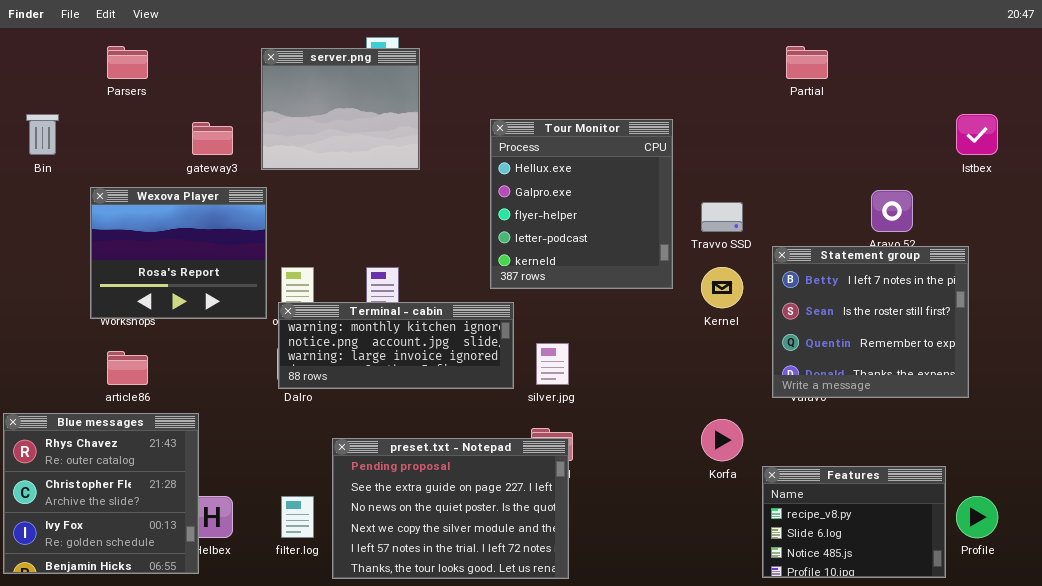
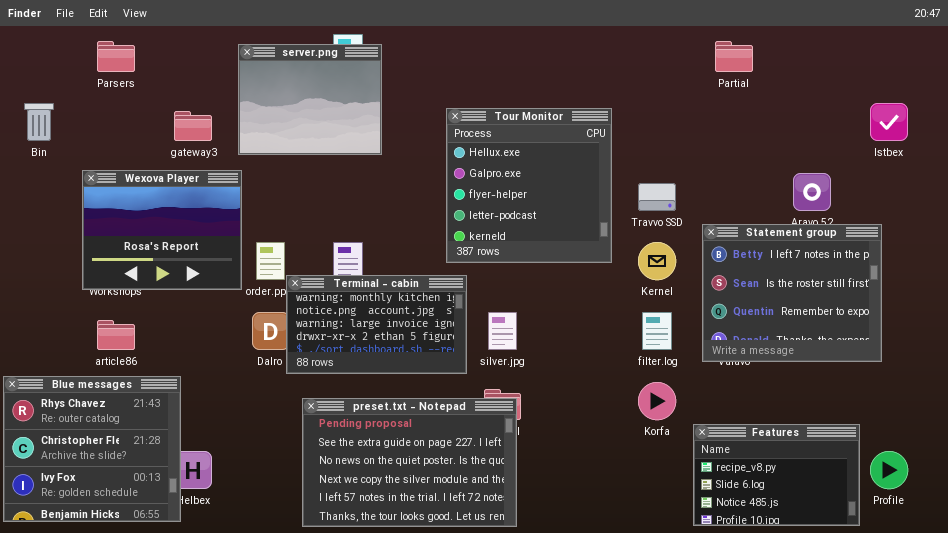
Terminal - cabin: [278,302,514,389] -> [286,275,467,374], resized
filter.log: [281,496,314,538] -> [642,312,672,350], moved

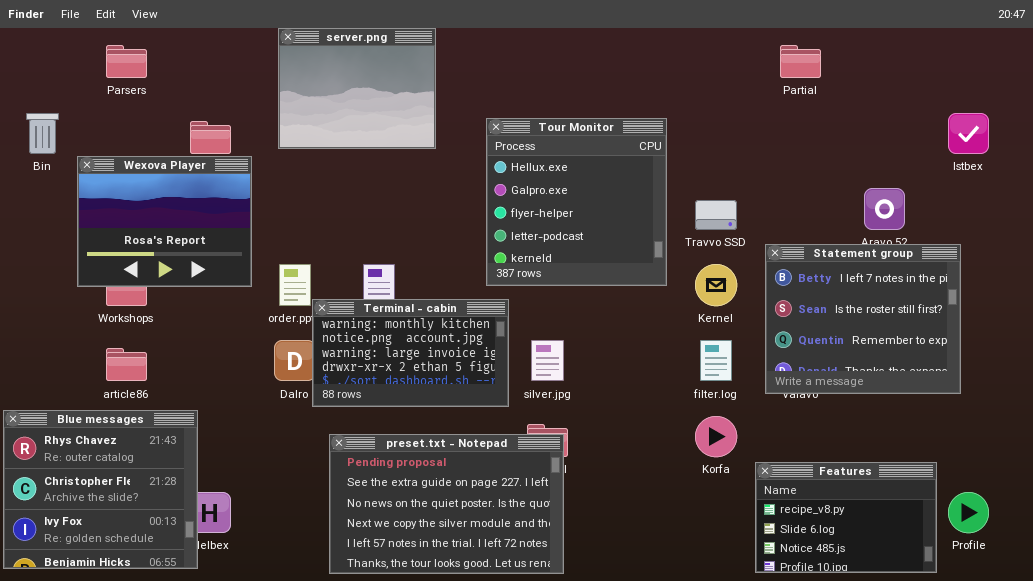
server.png: [238,44,382,155] -> [278,28,436,149], moved
Wexova Player: [82,170,242,290] -> [77,156,252,287], moved

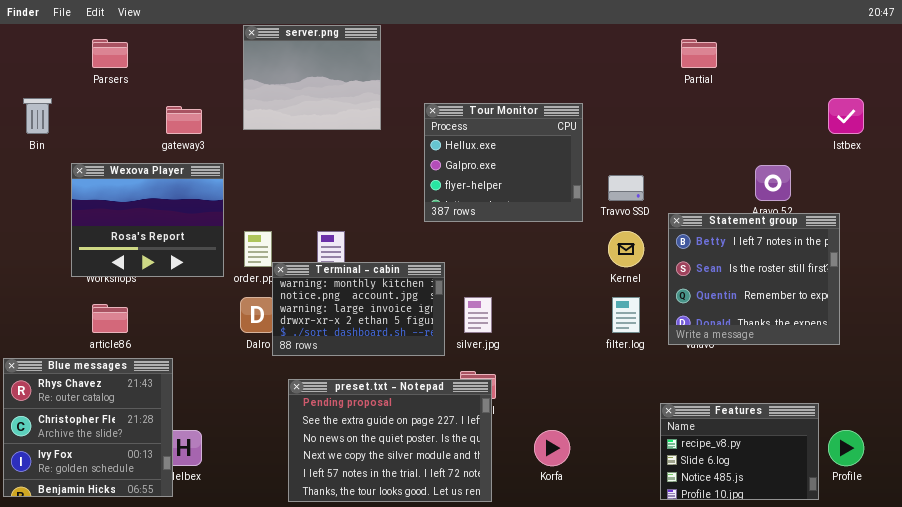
Tour Monitor: [486,118,667,286] -> [424,103,583,222], resized
Wexova Player: [77,156,252,287] -> [71,163,224,277], moved
Korfa: [695,416,737,457] -> [534,430,570,466], moved

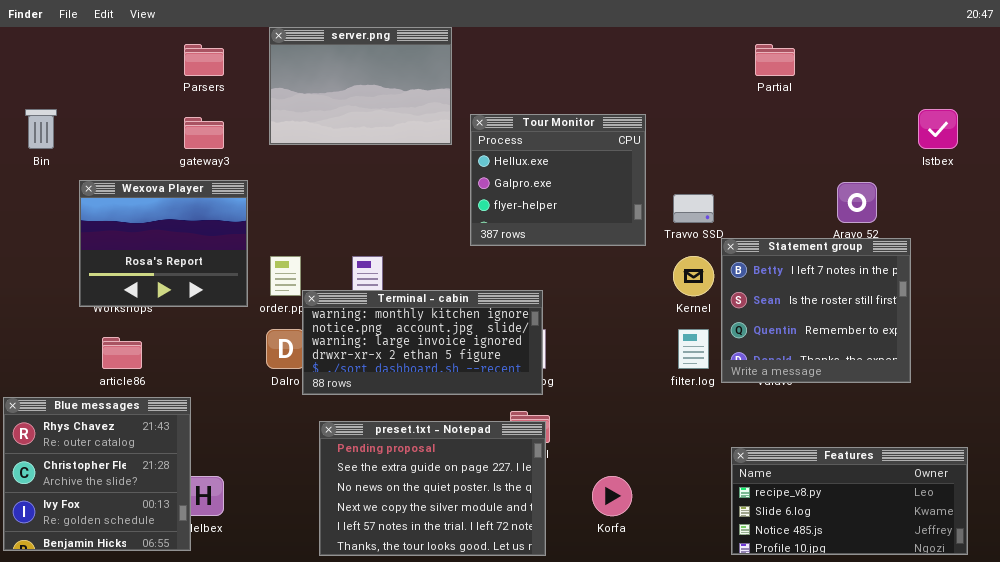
server.png: [243,25,381,130] -> [269,27,452,145], resized
Parsers: [92,39,128,68] -> [184,44,224,76], moved
Statement group: [668,213,840,345] -> [721,238,911,383], moved
Terminal - cabin: [272,262,445,356] -> [302,290,543,395], resized
Features: [660,403,819,500] -> [731,447,968,555], resized

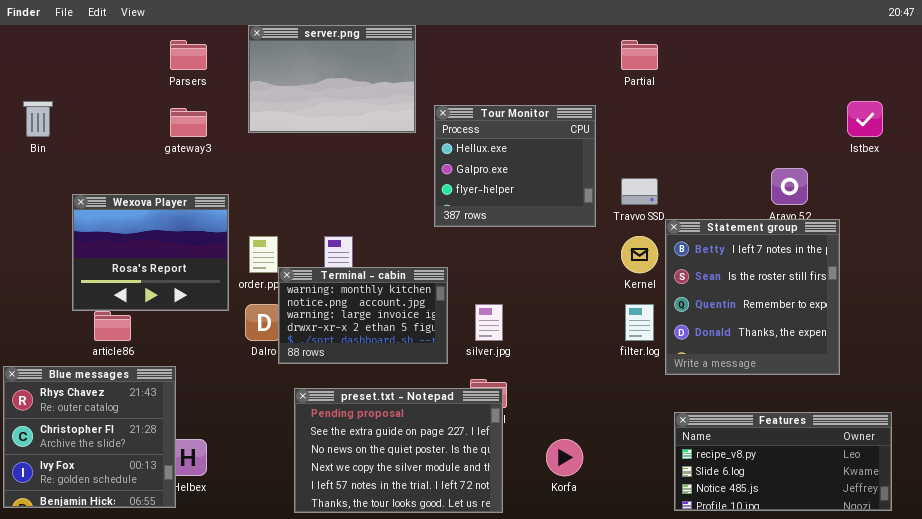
Partial: [755,44,795,76] -> [621,40,658,70], moved
Wexova Player: [79,180,248,307] -> [72,194,229,311], moved
Statement group: [721,238,911,383] -> [665,219,840,375], resized
Terminal - cabin: [302,290,543,395] -> [278,267,448,364], resized

